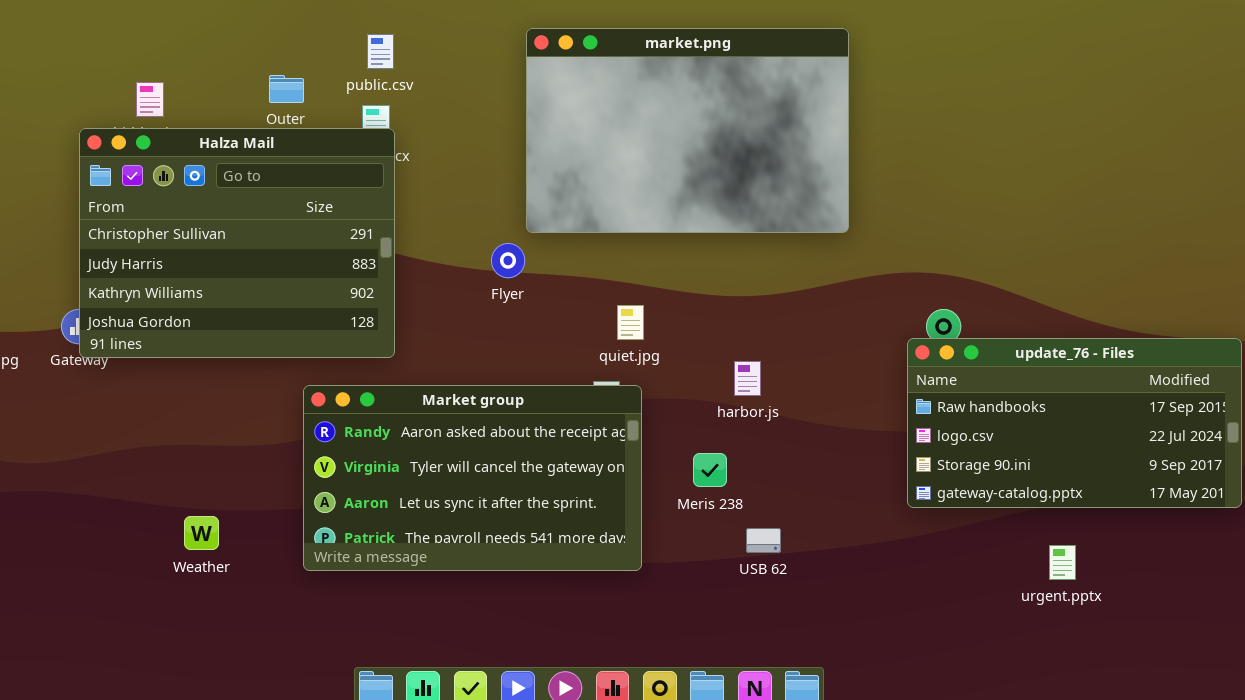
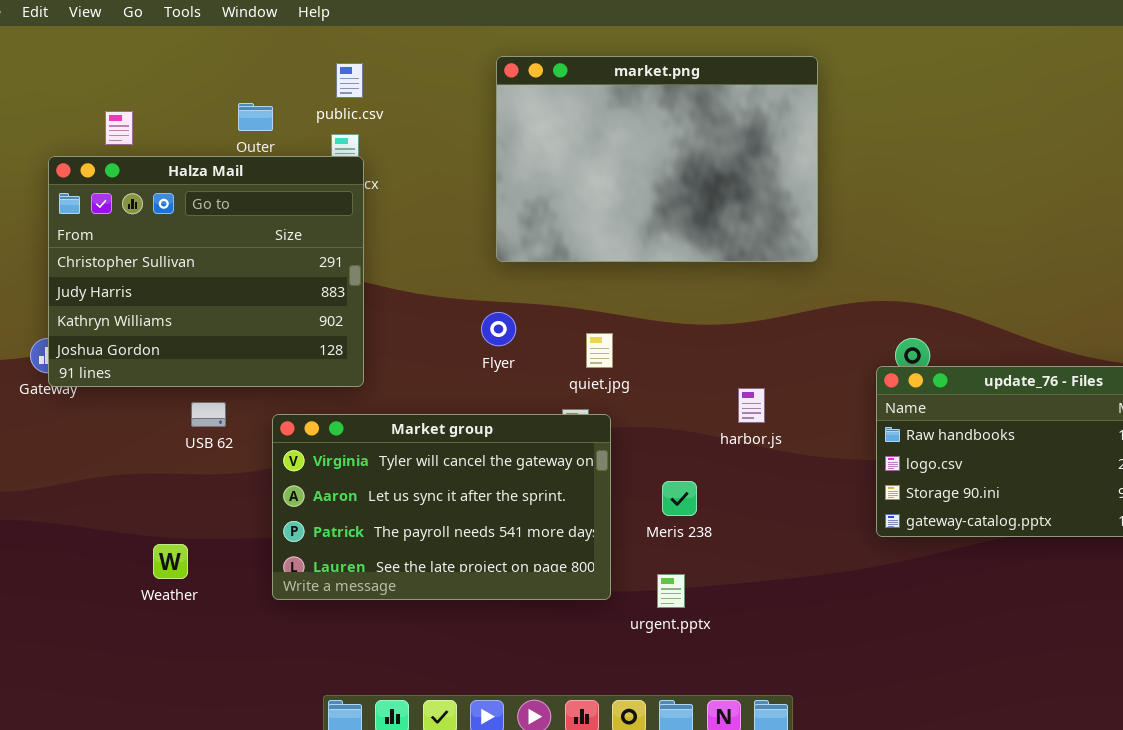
Flyer: [491,243,525,278] -> [481,312,516,346], moved
harbor.js: [734,361,761,396] -> [738,388,765,423], moved
Market group: [303,385,642,571] -> [272,414,611,600], scrolled down 1 row
USB 62: [746,528,781,553] -> [191,402,226,427], moved
urgent.pptx: [1049,545,1076,580] -> [657,574,685,608], moved

